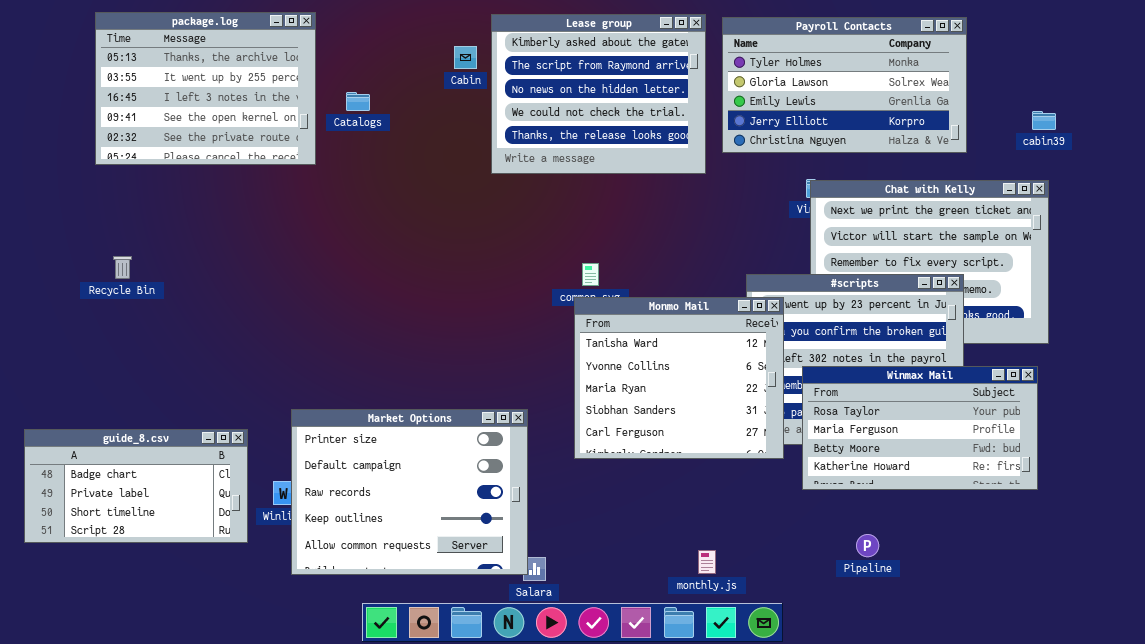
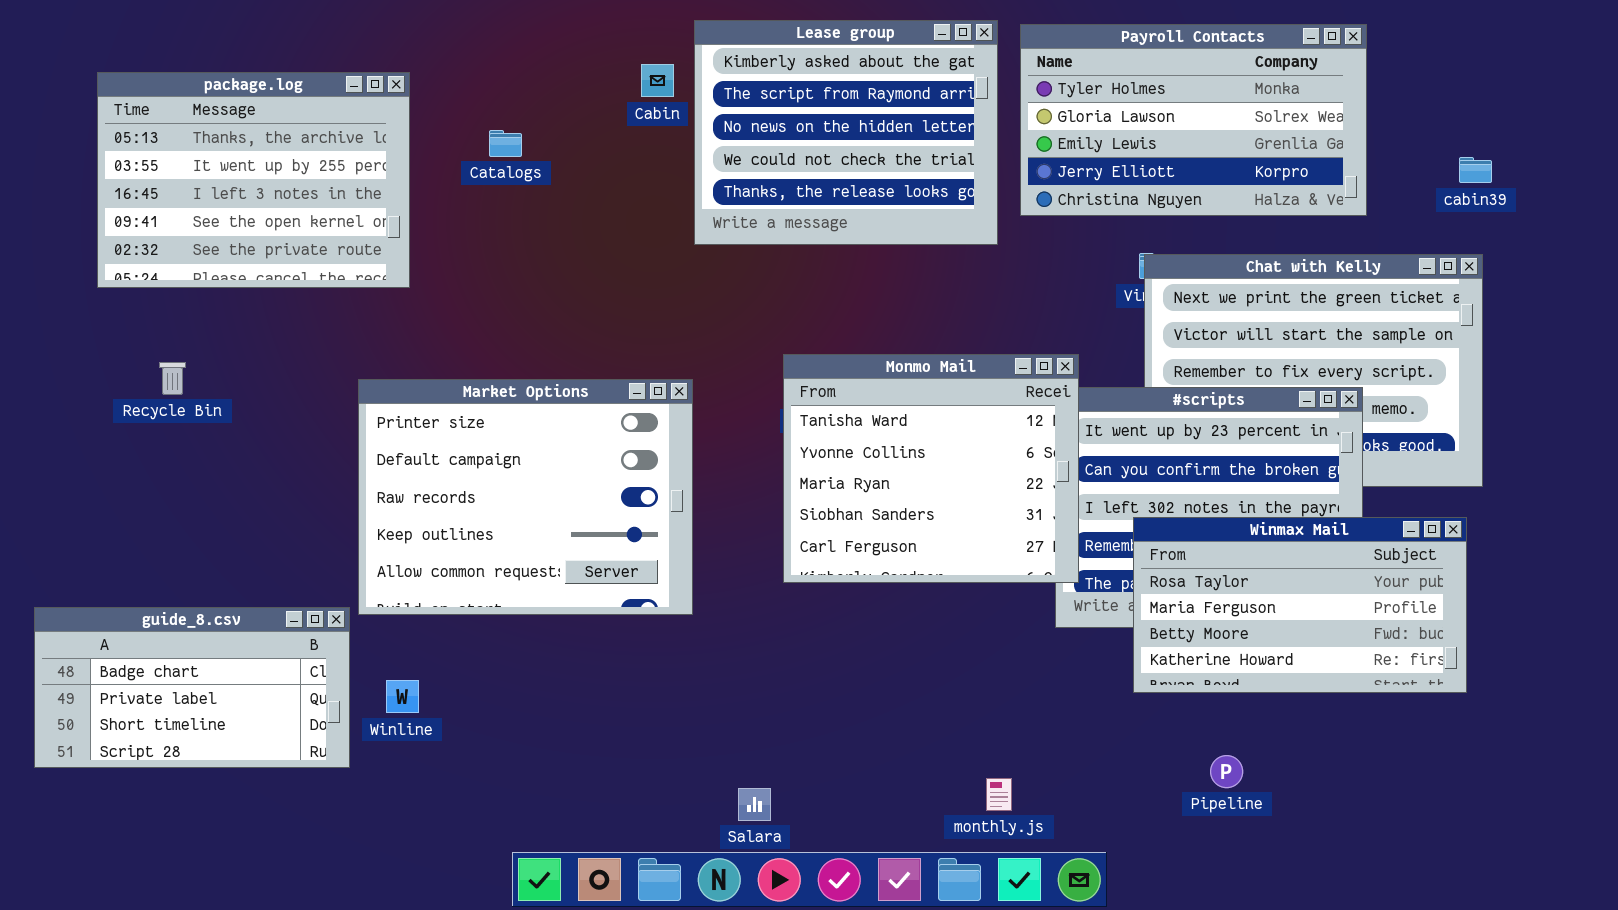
package.log: [95,12,316,165] -> [97,72,410,288], moved
Monmo Mail: [574,297,784,459] -> [783,354,1079,583], moved
Market Options: [291,409,528,575] -> [358,379,693,615], moved

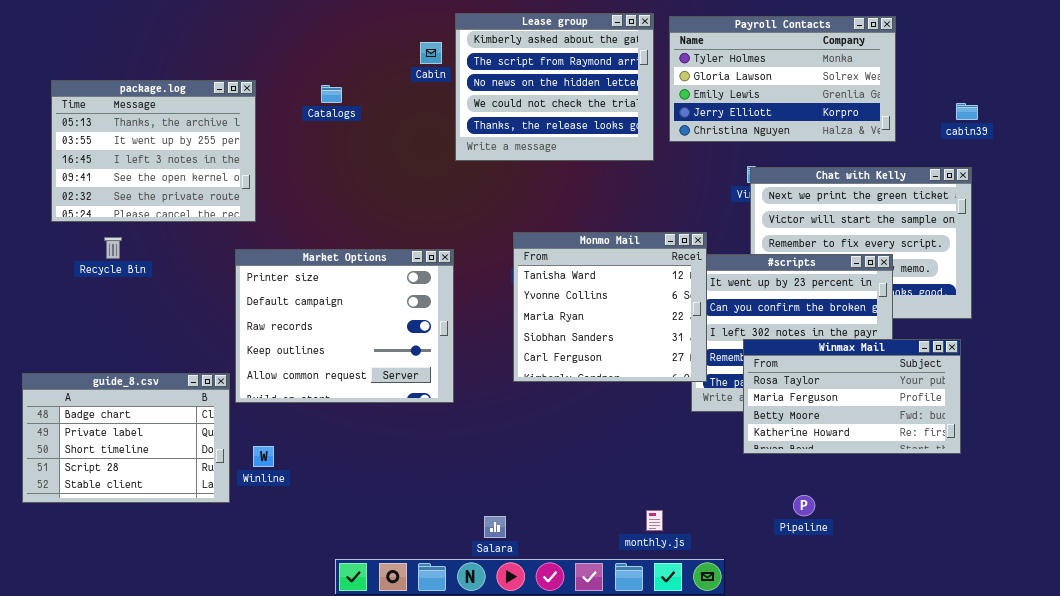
package.log: [97,72,410,288] -> [51,80,256,222], moved
guide_8.csv: [34,607,350,768] -> [22,373,230,503], resized

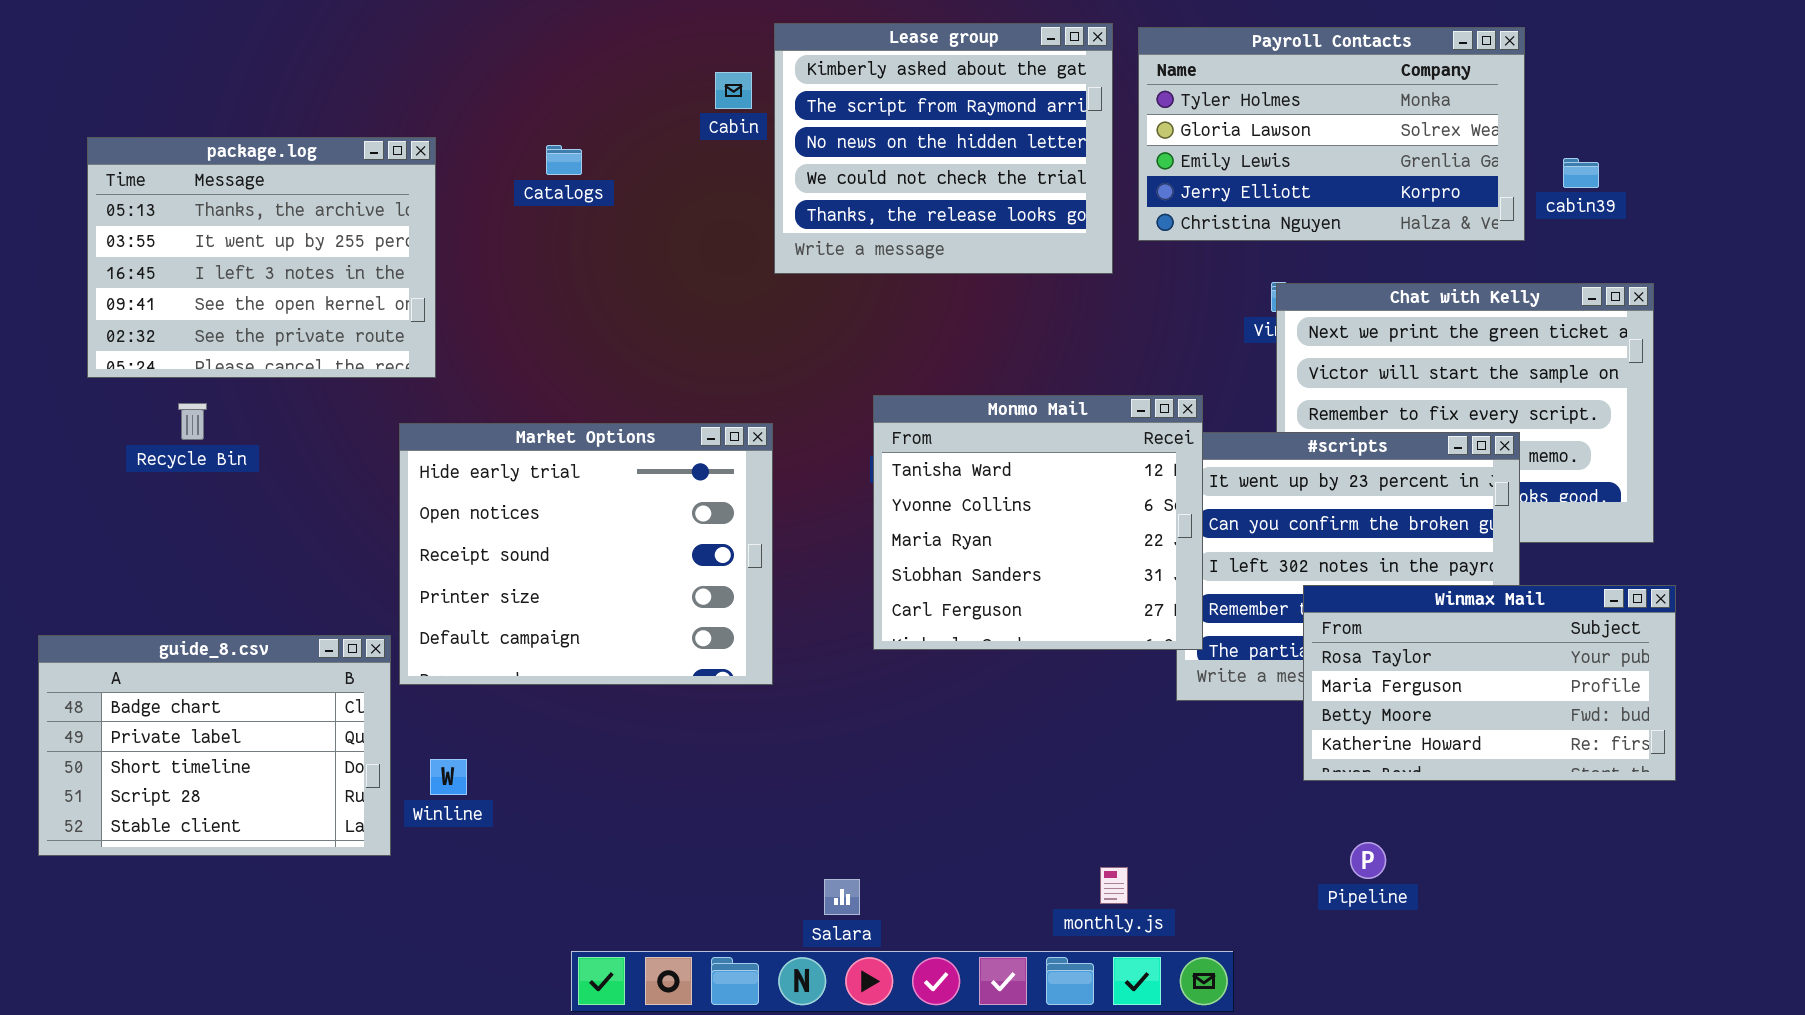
cabin39: [956,103,978,120] -> [1563,158,1599,188], moved
Market Options: [235,249,454,403] -> [399,423,773,685], scrolled up 3 rows
Winmax Mail: [743,339,961,454] -> [1303,585,1676,781], moved

